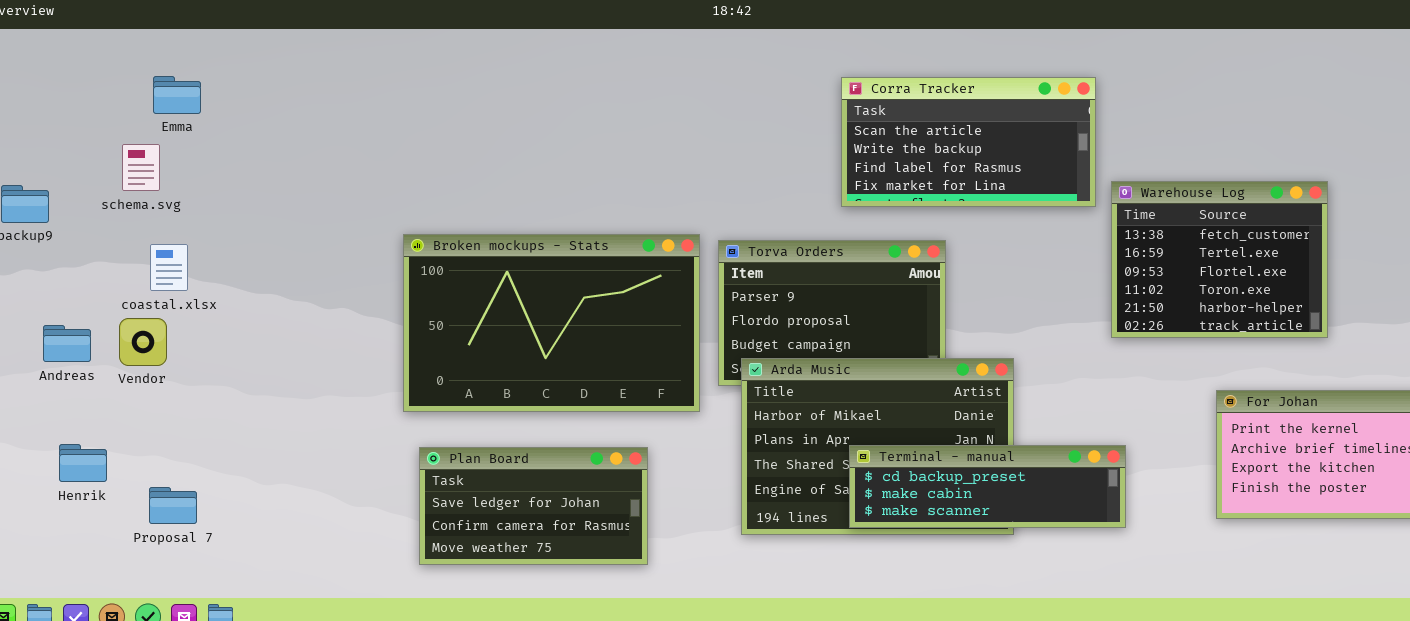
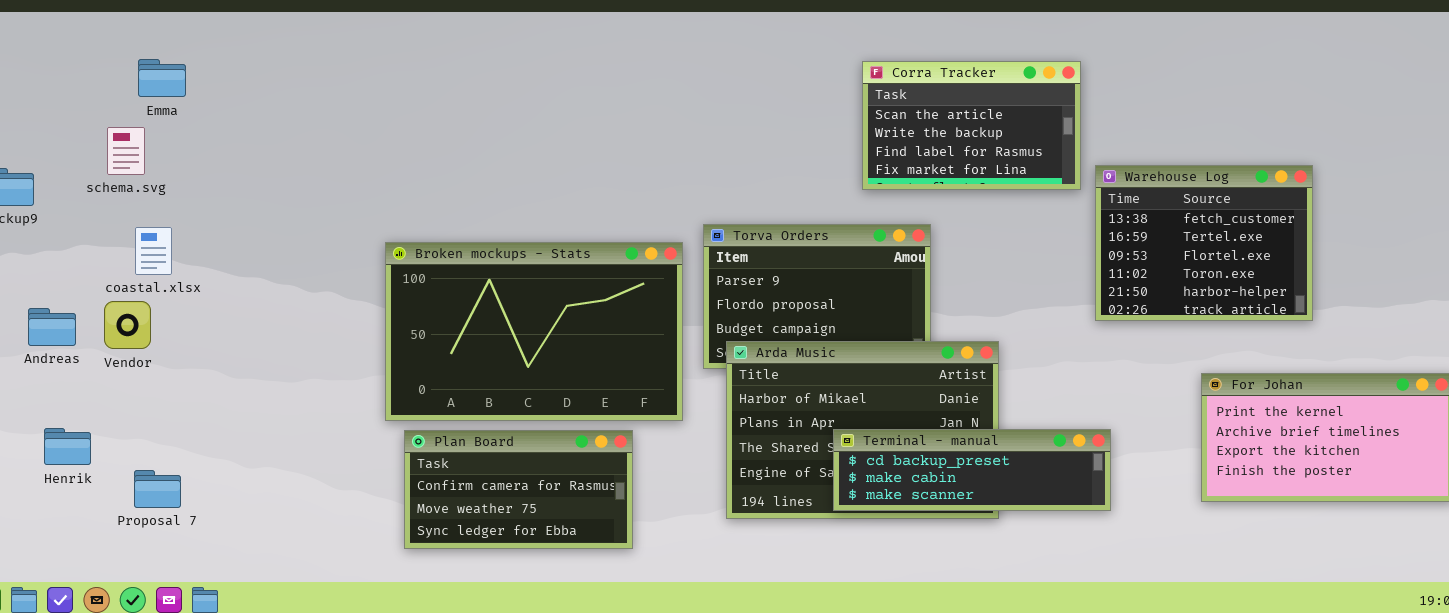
Corra Tracker: [841,77,1096,207] -> [862,61,1081,190], resized
Broken mockups - Stats: [403,234,700,412] -> [385,242,683,421], moved
Plan Board: [419,447,648,565] -> [404,430,633,549], scrolled down 1 row

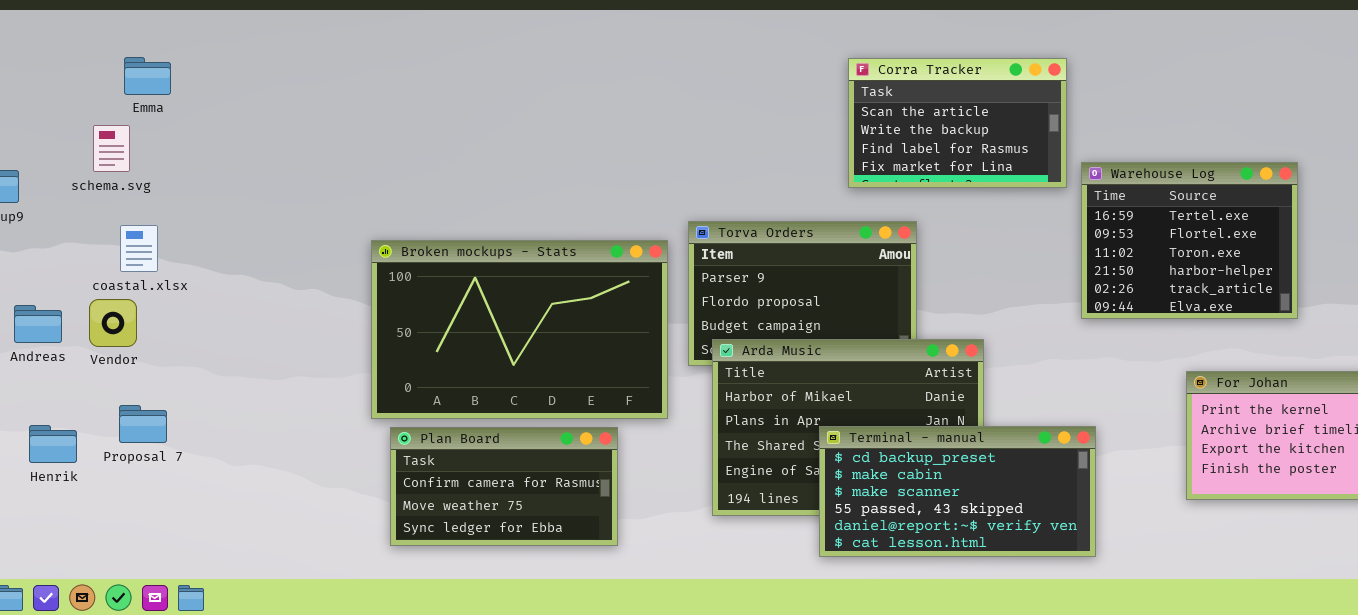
Warehouse Log: [1095,165,1313,321] -> [1081,162,1298,319], scrolled down 1 row
Terminal - manual: [833,429,1111,511] -> [819,426,1096,557], resized
Proposal 7: [134,470,181,508] -> [119,405,167,443], moved

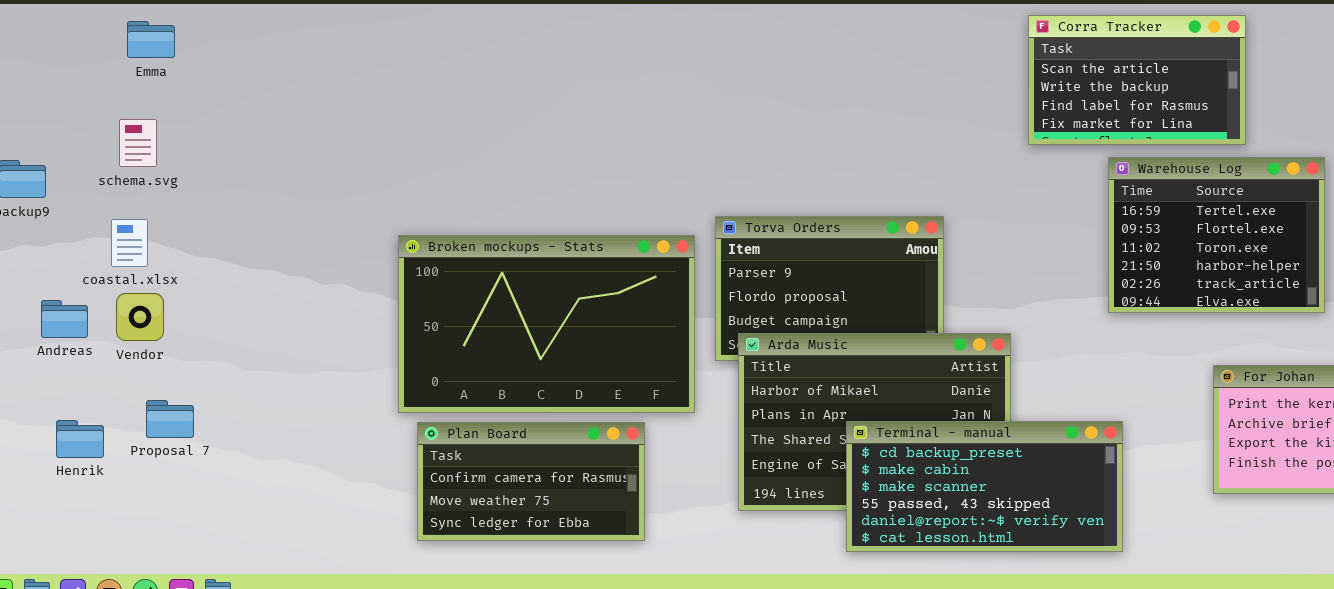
Emma: [124,57,171,95] -> [127,21,175,58], moved
Corra Tracker: [848,58,1067,188] -> [1028,15,1246,145], moved
coastal.xlsx: [120,225,158,272] -> [111,219,148,267], moved

